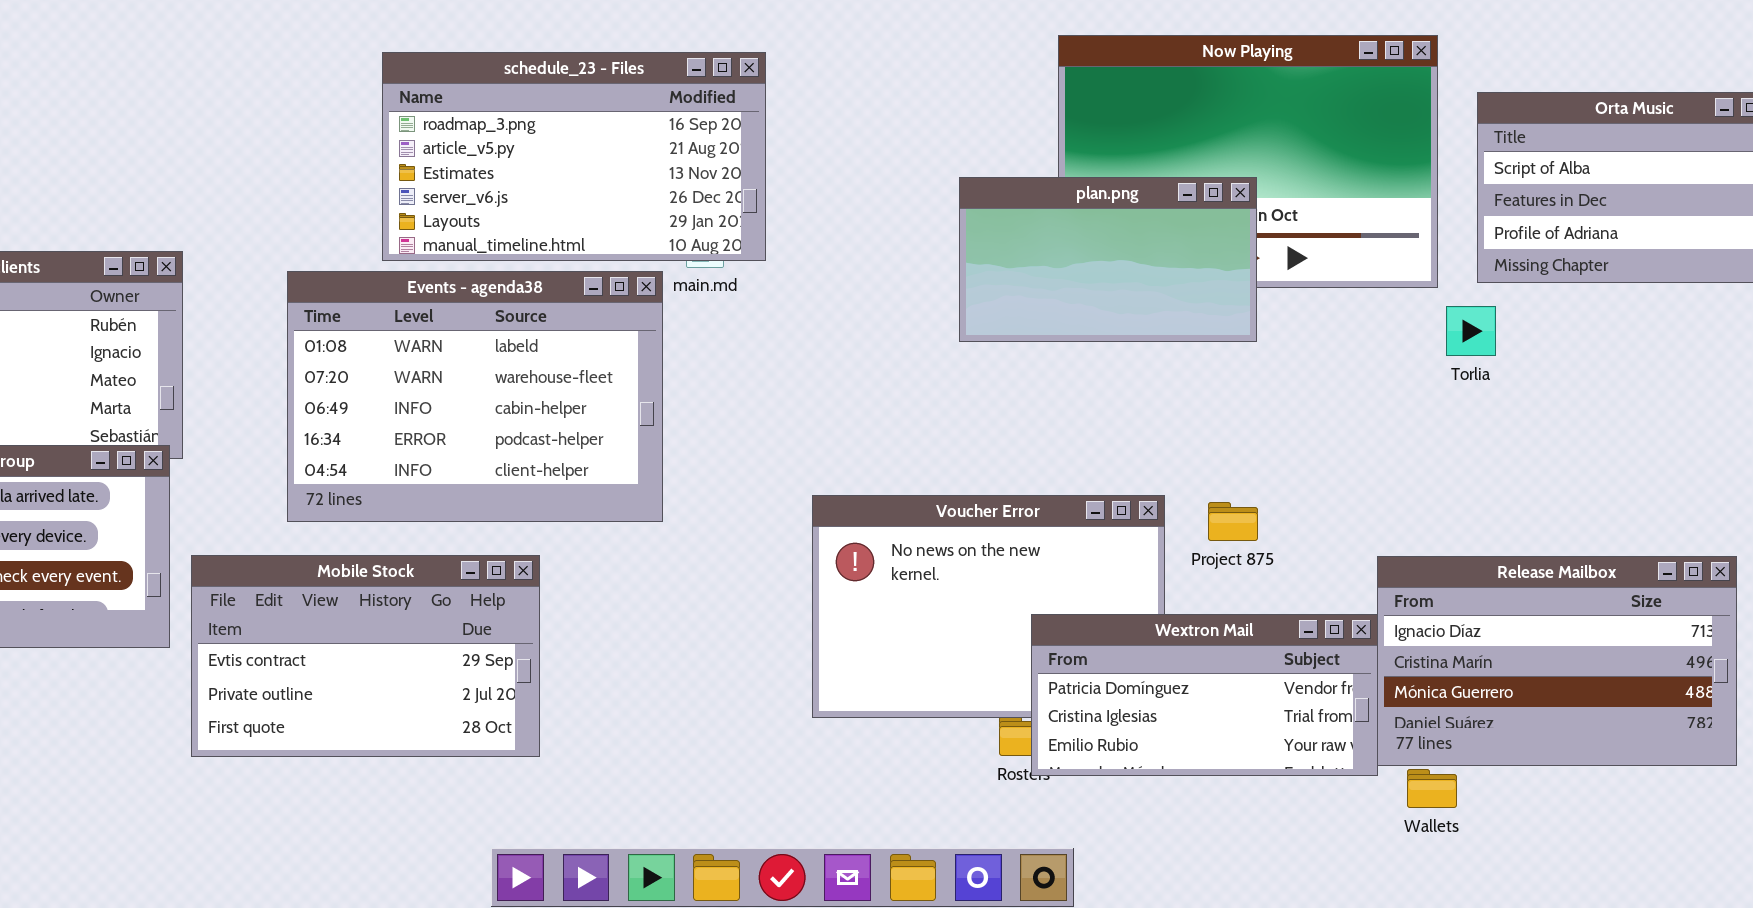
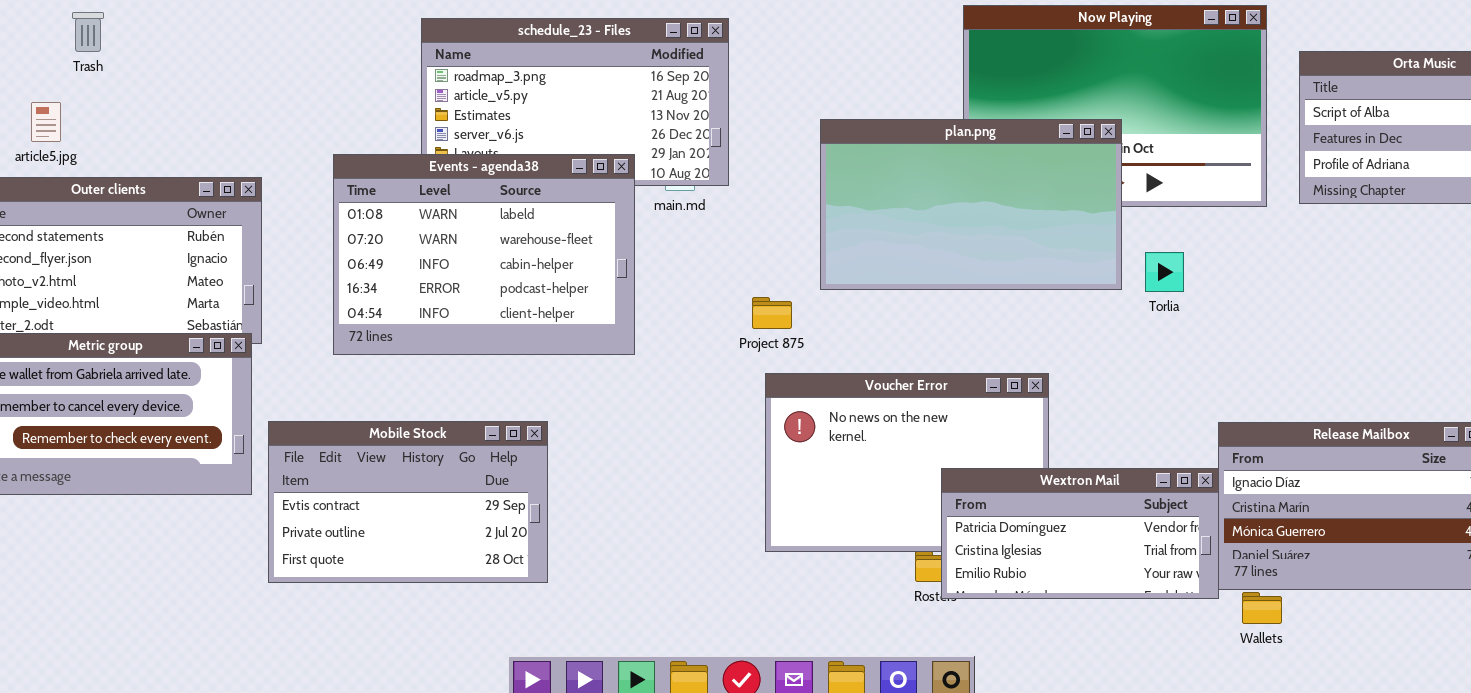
plan.png: [959,177,1257,342] -> [820,119,1122,290], resized
Events - agenda38: [287,271,663,522] -> [333,154,635,355], moved
Torlia: [1446,306,1496,356] -> [1145,252,1184,292], moved
Project 875: [1208,502,1258,541] -> [752,297,792,329], moved

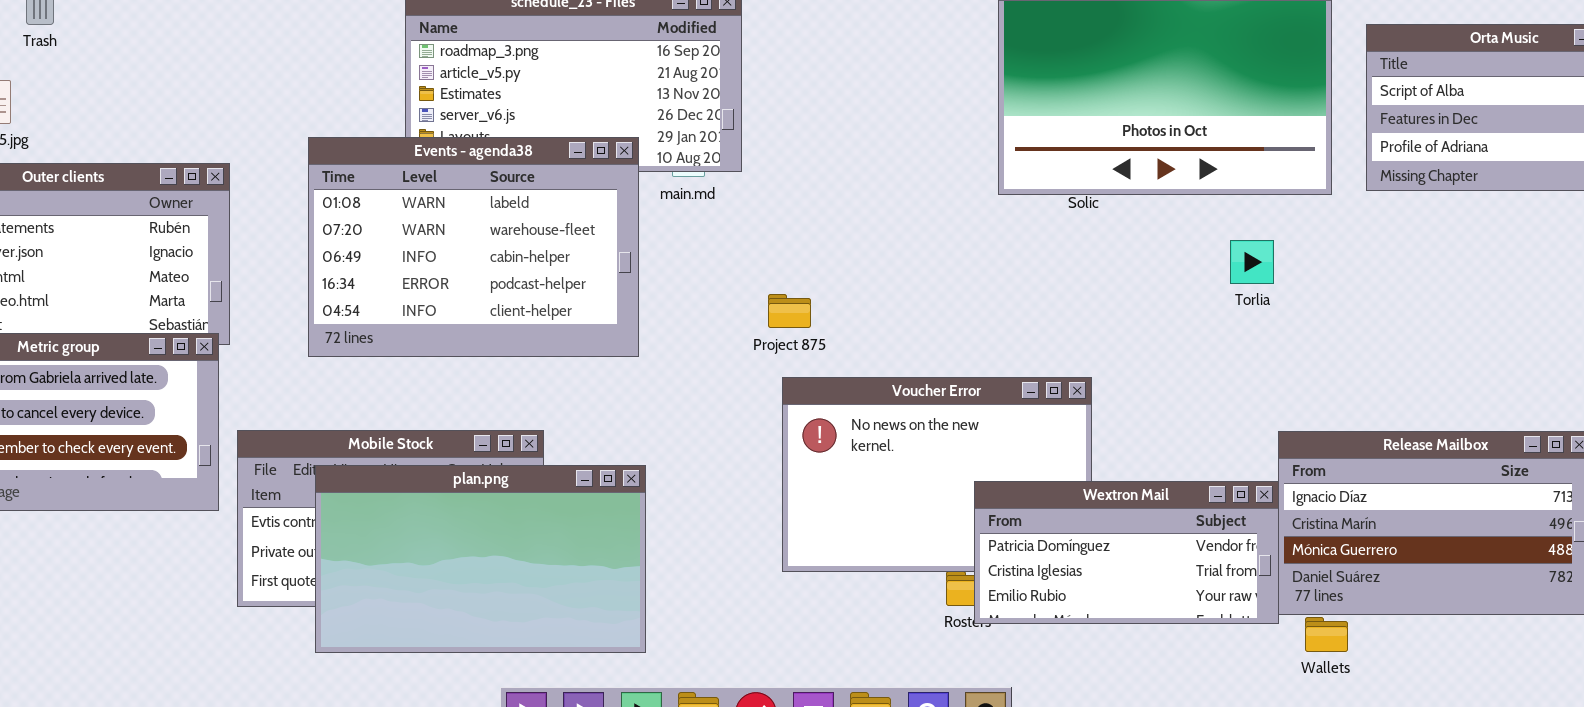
plan.png: [820,119,1122,290] -> [315,465,646,653], moved
Torlia: [1145,252,1184,292] -> [1230,240,1274,284], moved

